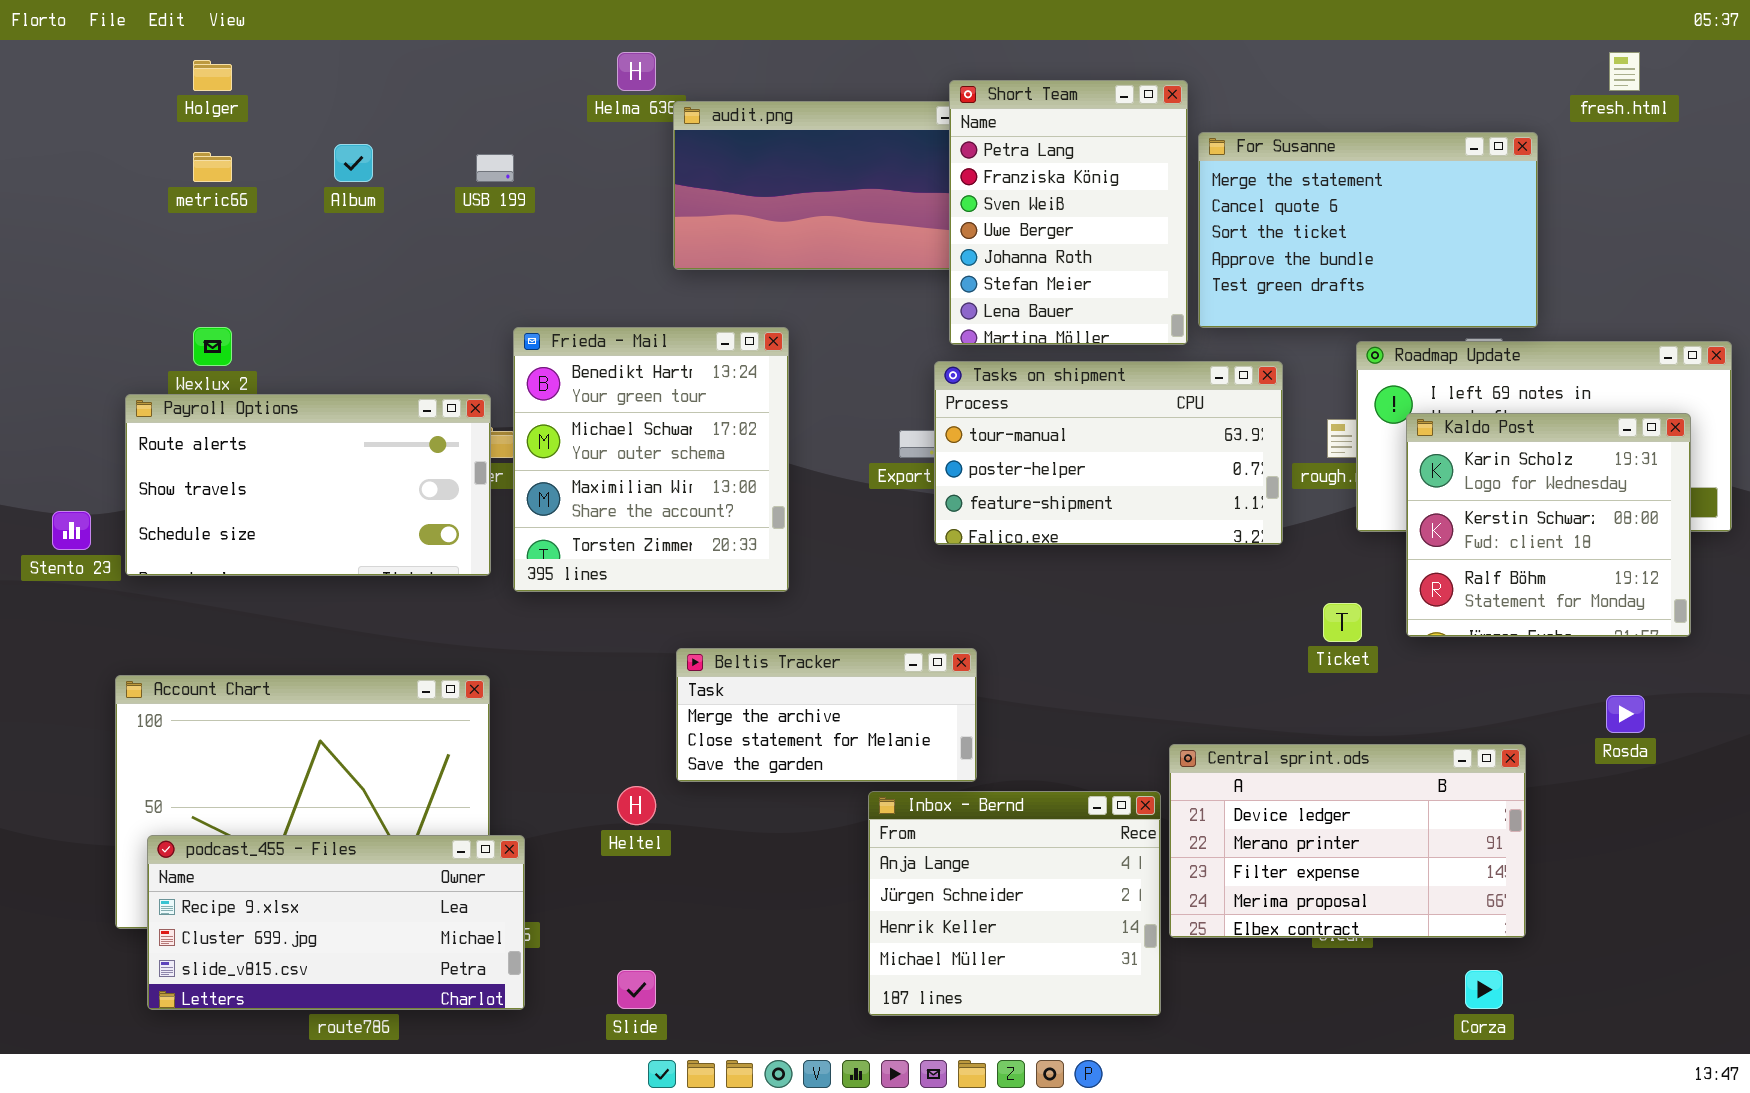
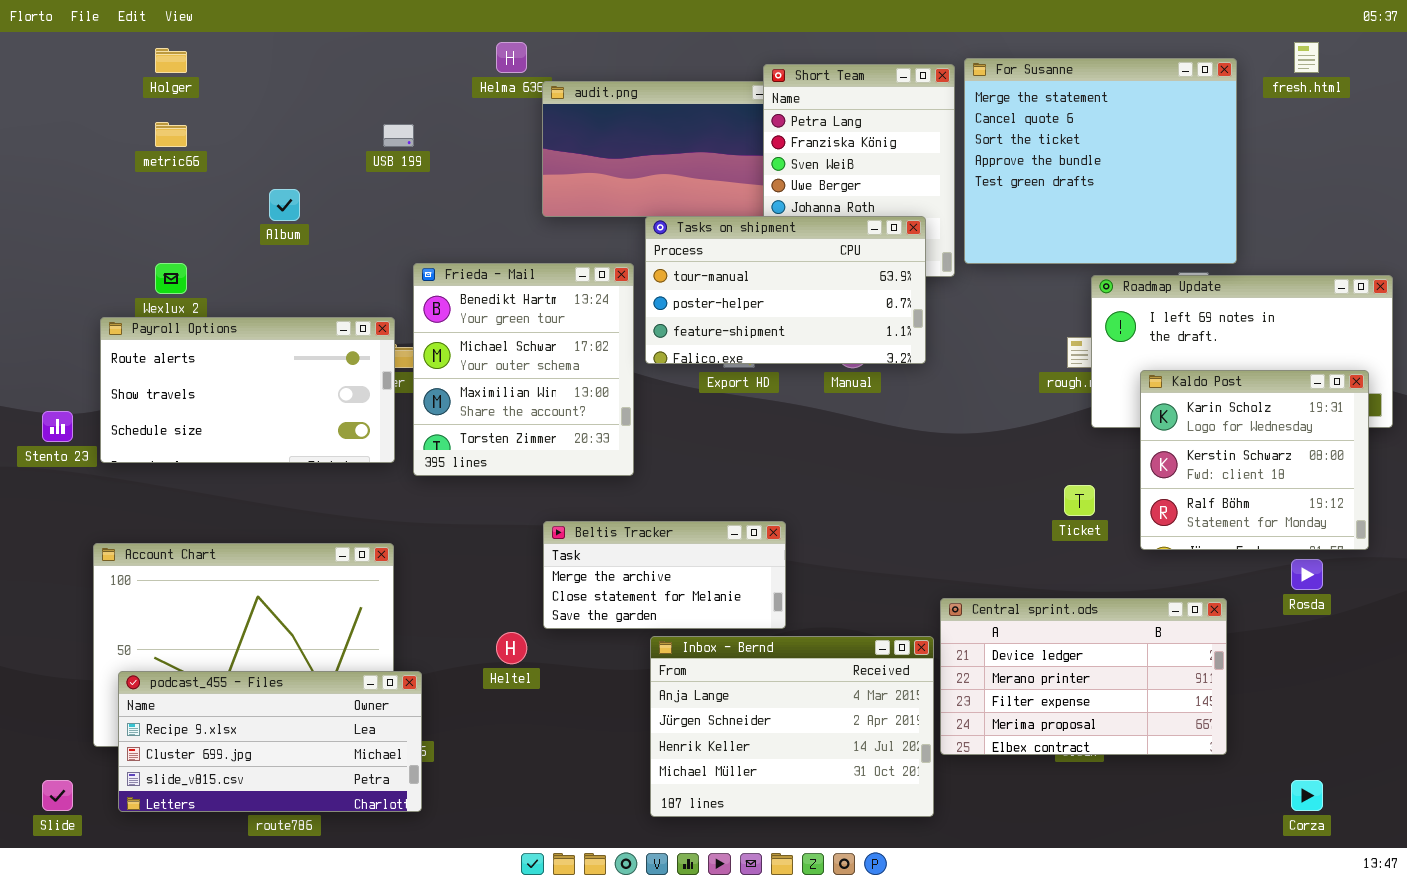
For Susanne: [1198,132,1538,328] -> [964,58,1237,264], resized
Album: [334,144,373,182] -> [269,189,300,221], moved
Tasks on shipment: [934,361,1283,545] -> [645,216,926,364], moved
Kaldo Post: [1406,413,1691,637] -> [1140,370,1369,550], moved
Inbox - Bernd: [868,791,1161,1016] -> [650,636,934,817], resized
Slide: [617,970,656,1009] -> [42,780,73,811], moved
Corza: [1465,970,1503,1009] -> [1291,780,1323,811], moved

